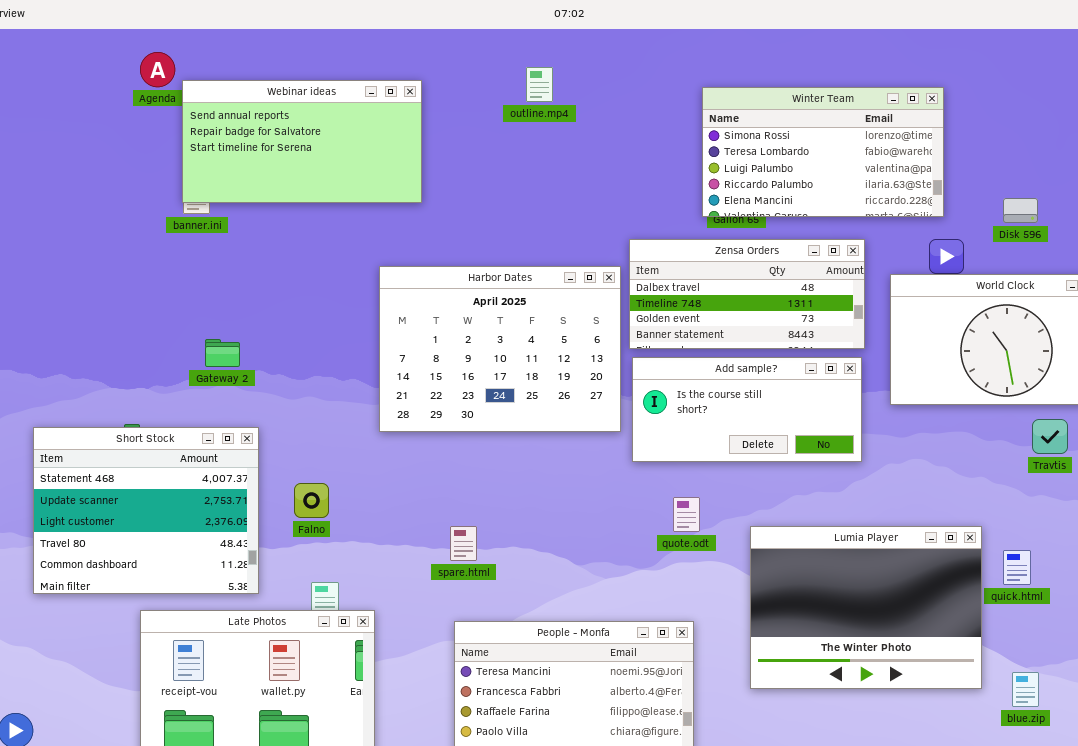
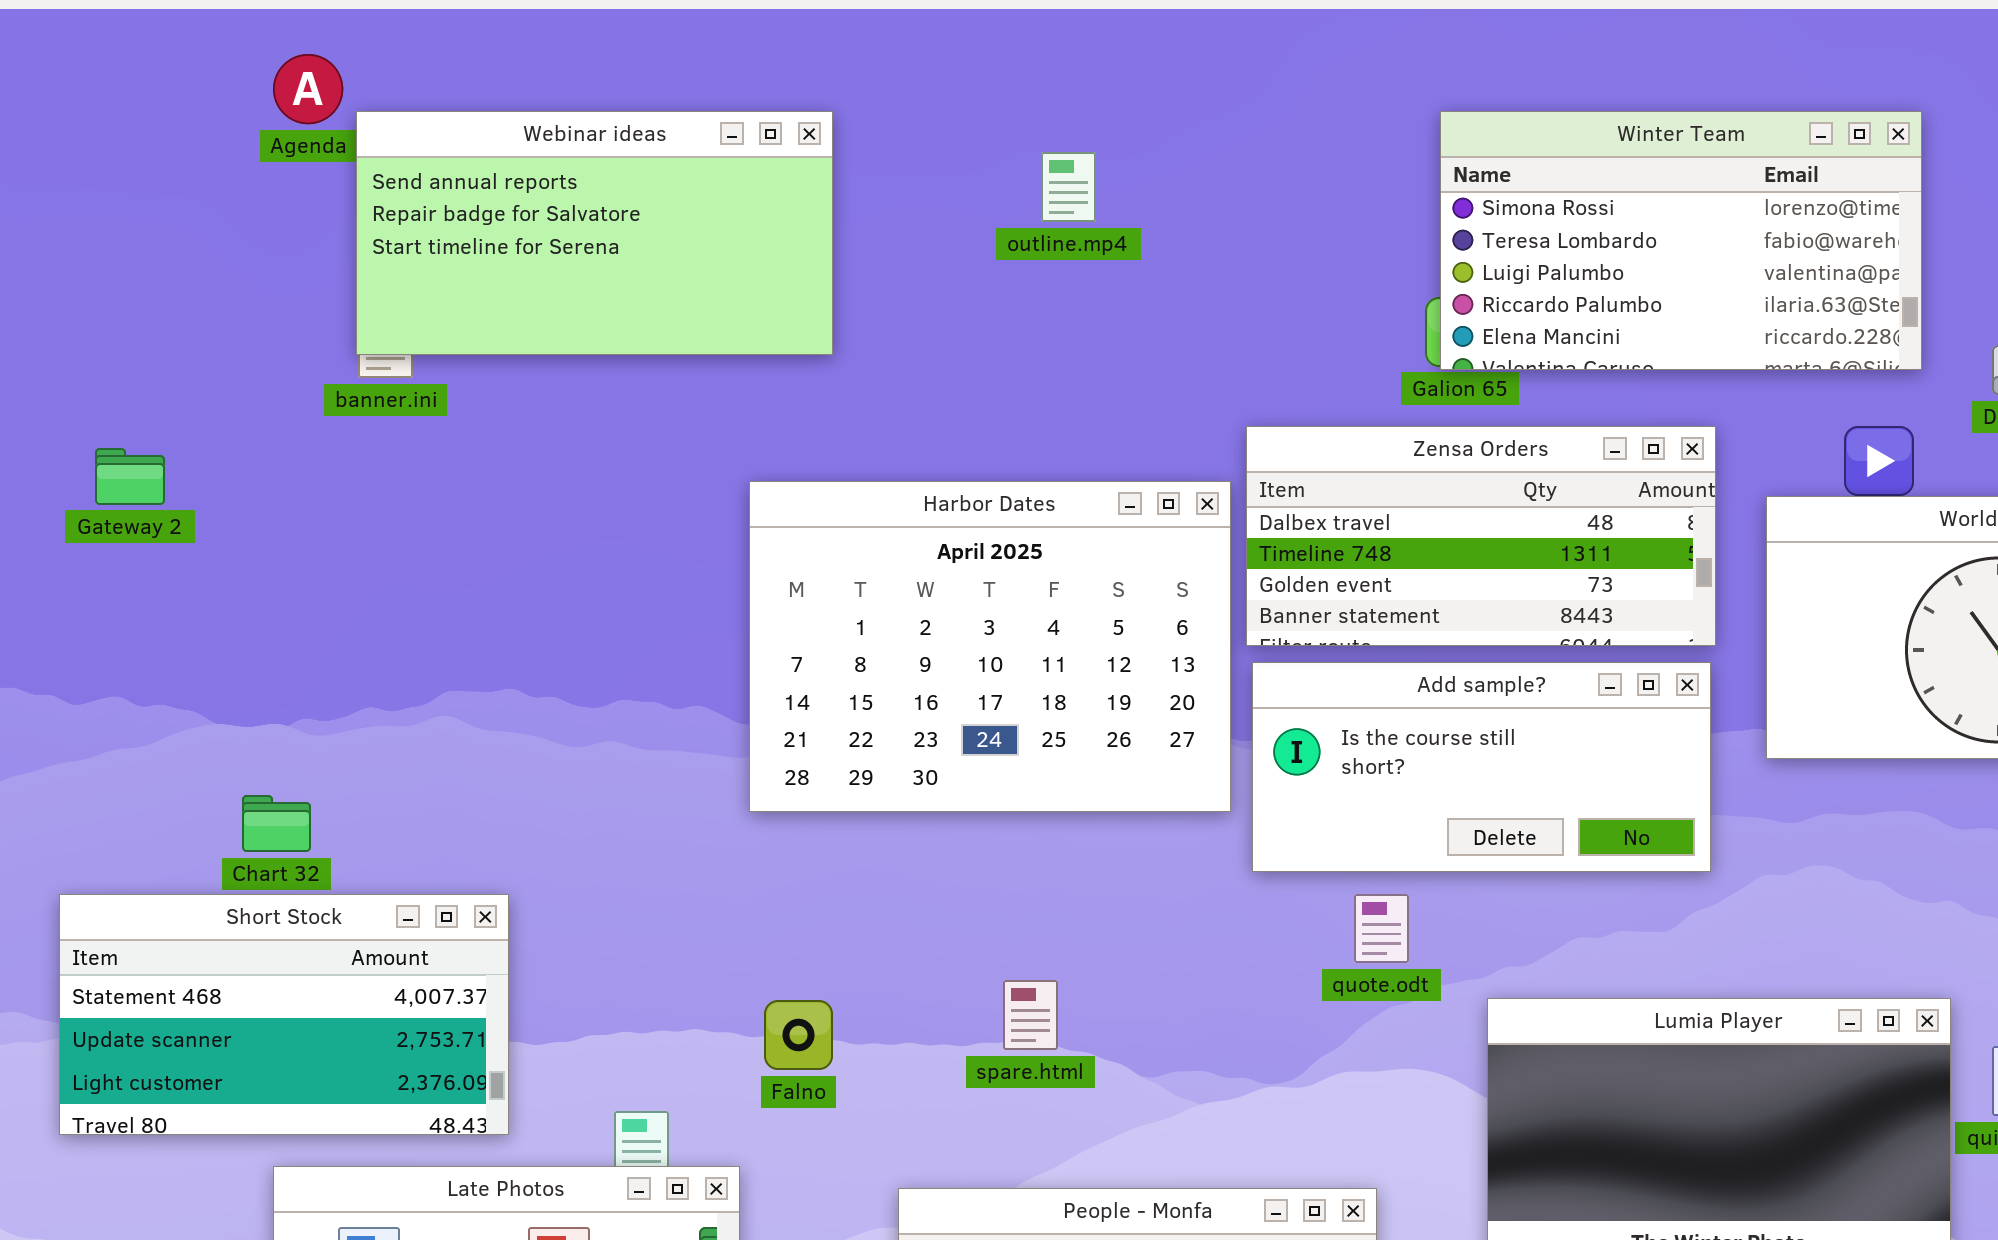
outline.mp4: [526,67,553,102] -> [1041,152,1096,222], moved
Winter Team: [702,87,944,217] -> [1440,111,1922,370], moved
Gateway 2: [205,339,240,367] -> [95,448,165,505], moved
Short Stock: [33,427,259,594] -> [59,894,509,1135], resized
Falno: [294,483,329,518] -> [764,1000,833,1070], moved
quote.odt: [673,497,700,532] -> [1354,894,1409,963], moved
spare.html: [450,526,477,561] -> [1003,980,1058,1050], moved

